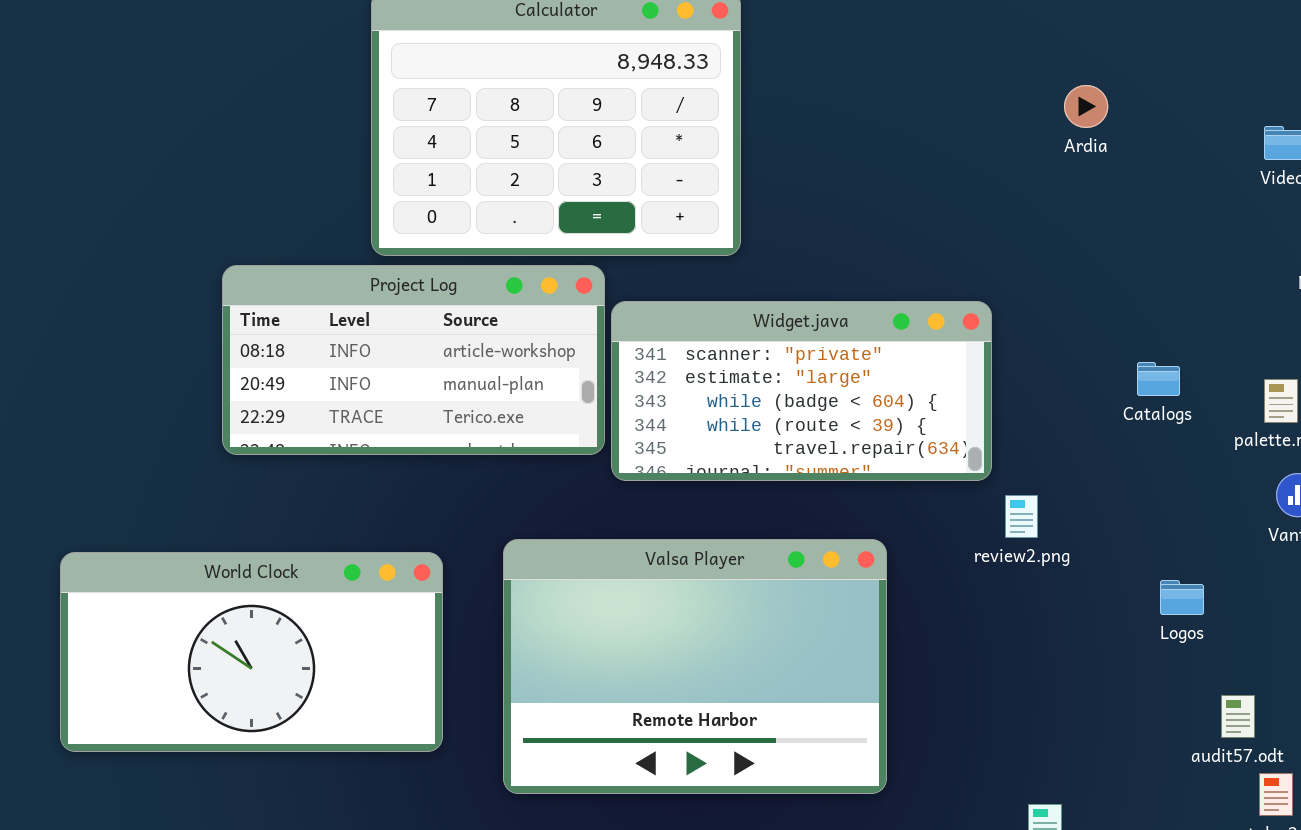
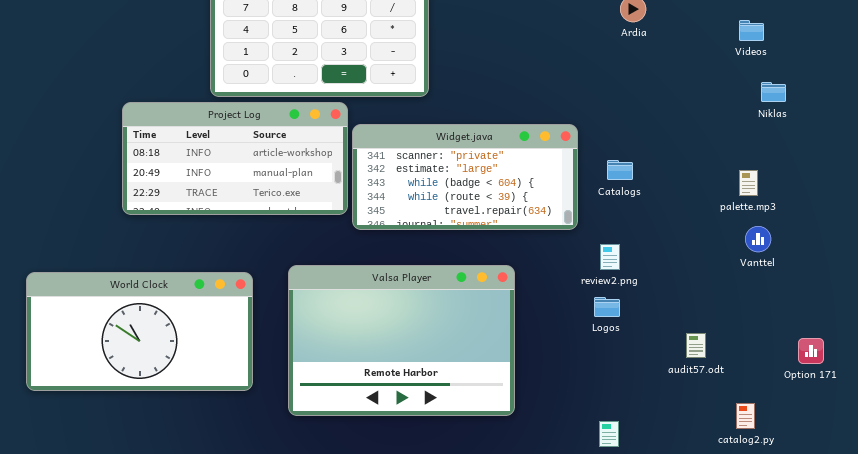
Catalogs: [1137,362,1180,396] -> [607,160,633,180], moved
review2.png: [1005,495,1038,538] -> [600,244,620,270], moved
Logos: [1160,580,1204,615] -> [594,297,620,317], moved
audit57.odt: [1221,695,1255,738] -> [686,333,706,358], moved

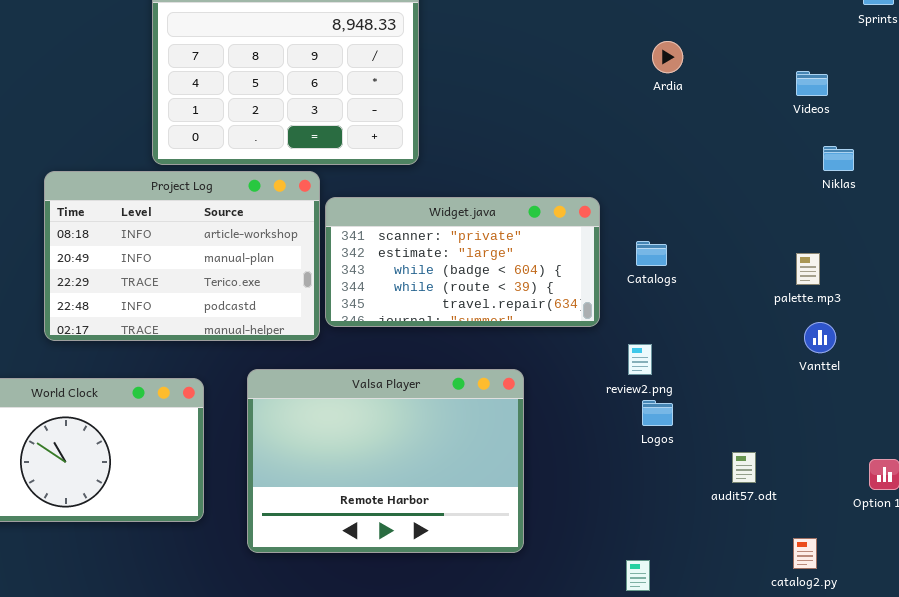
Project Log: [122,102,348,215] -> [44,171,320,341], resized
Logos: [594,297,620,317] -> [642,400,673,426], moved

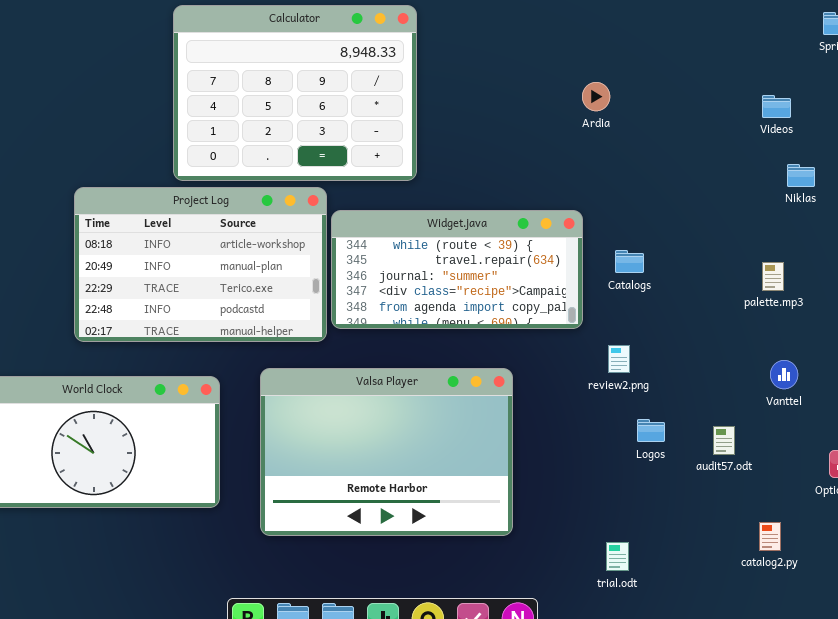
Ardia: [652,41,683,73] -> [582,82,610,111], moved
Widget.java: [325,197,600,327] -> [331,210,583,329], scrolled down 3 rows
Vanttel: [804,322,836,353] -> [770,360,798,389], moved
Logos: [642,400,673,426] -> [637,419,665,442], moved
audit57.odt: [732,452,756,483] -> [713,426,735,455], moved

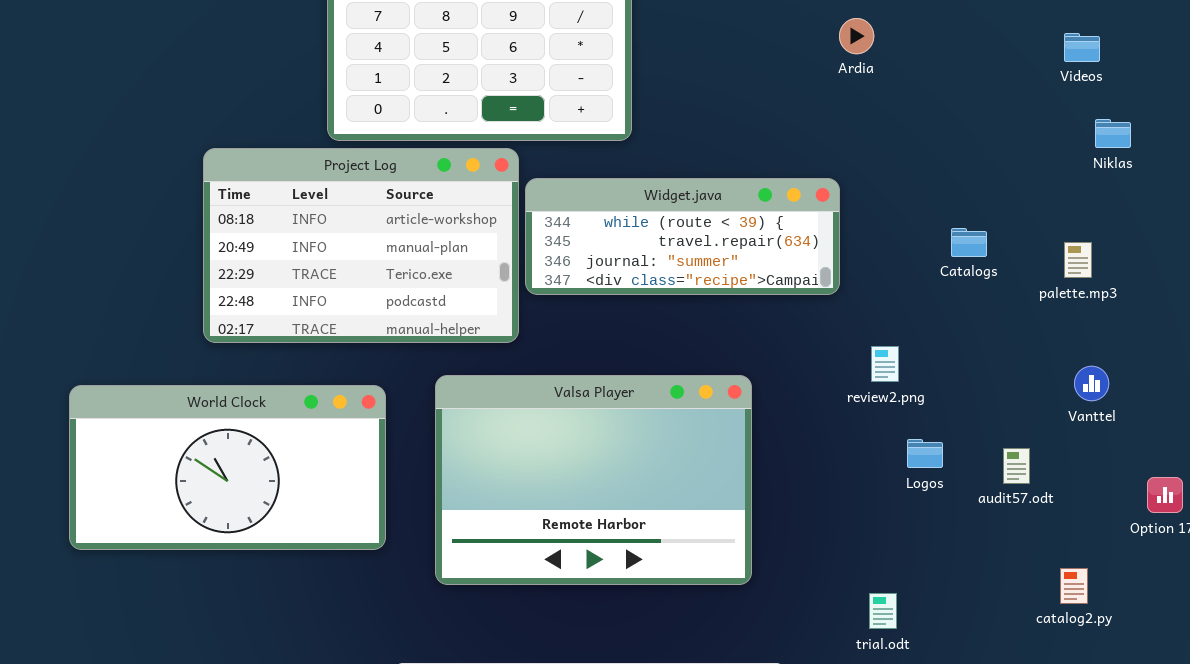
Widget.java: [331,210,583,329] -> [525,178,840,295], resized
Catalogs: [615,250,644,273] -> [951,228,987,257], moved

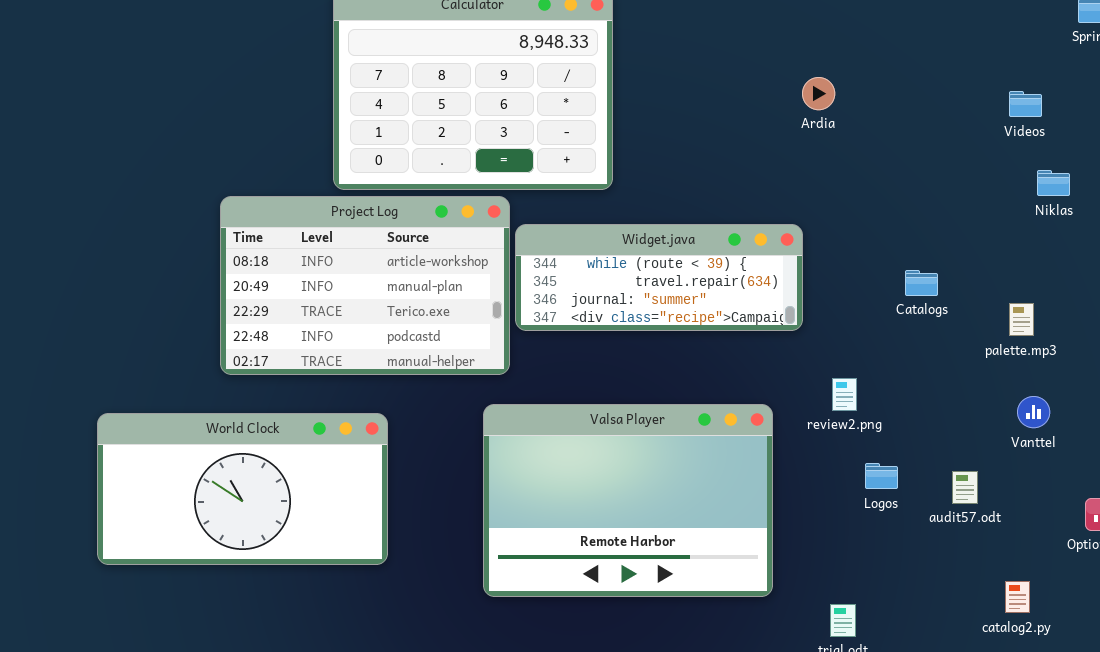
palette.mp3: [1064,242,1092,278] -> [1009,303,1034,336], moved
Valsa Player: [435,375,752,585] -> [483,404,773,597], moved

